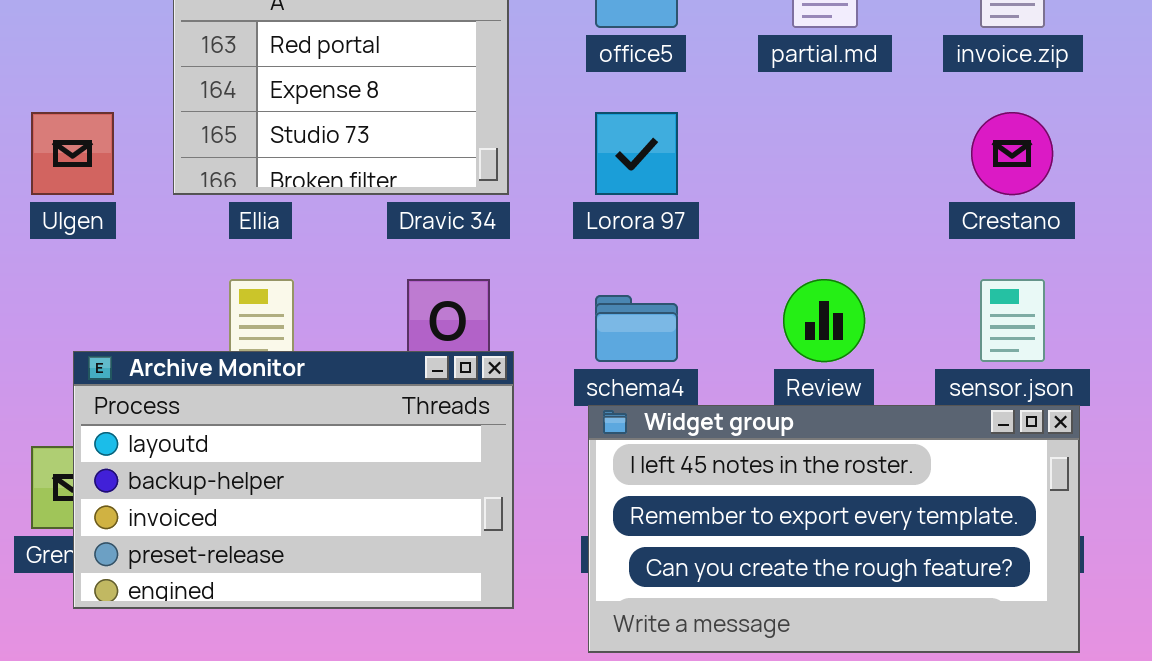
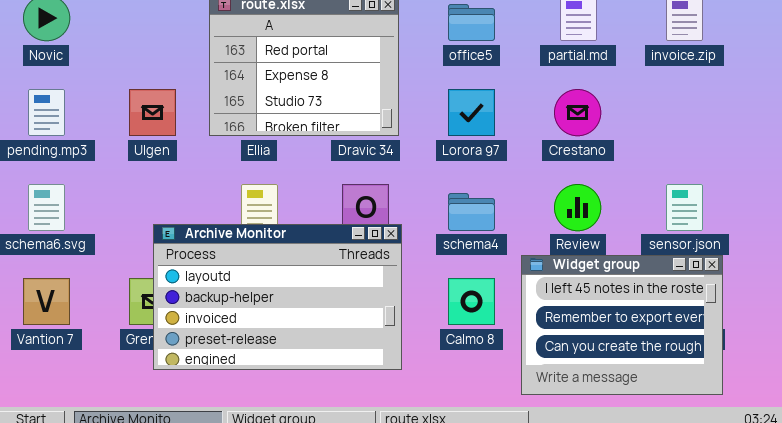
Crestano: [971,112,1053,195] -> [554,89,601,136], moved
Widget group: [588,405,1080,653] -> [521,255,723,395], resized

